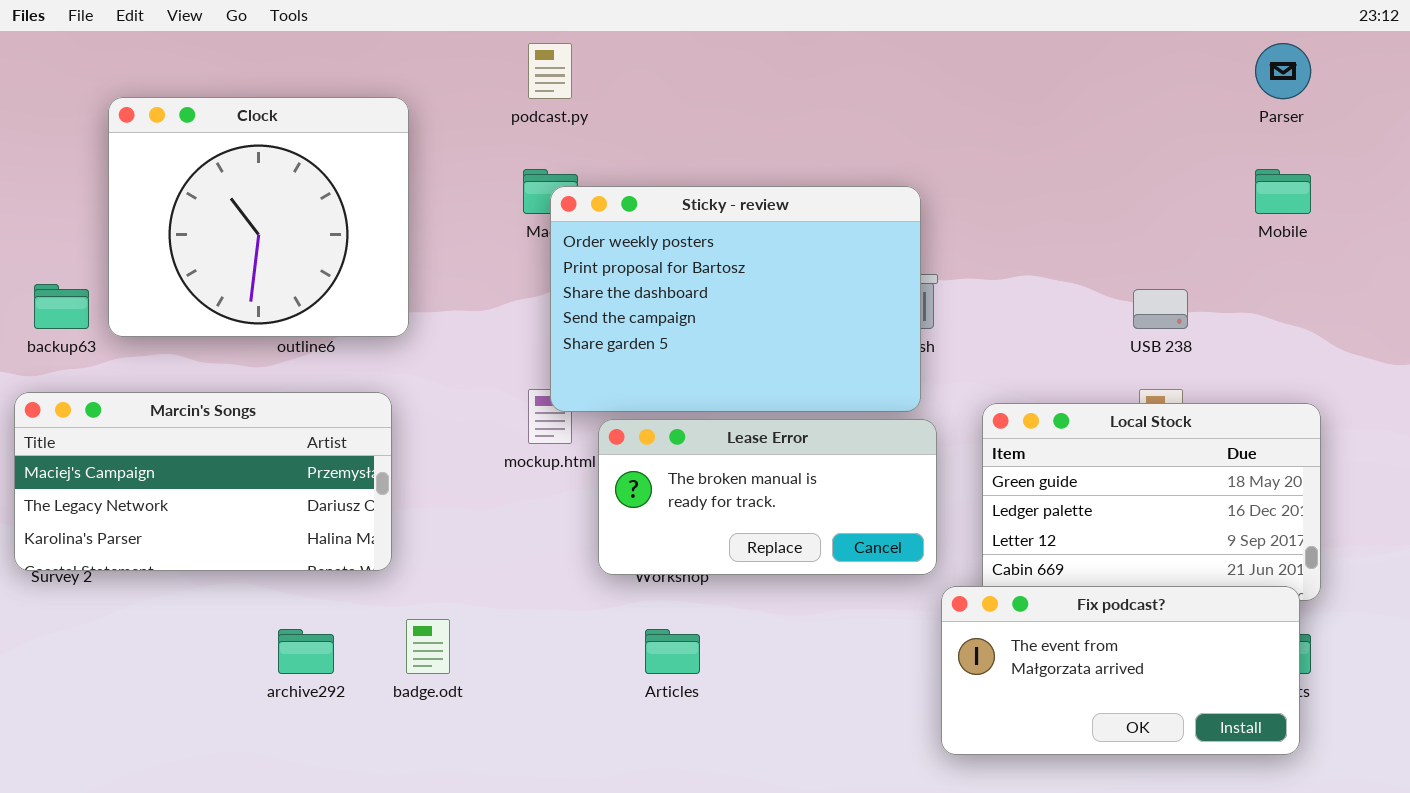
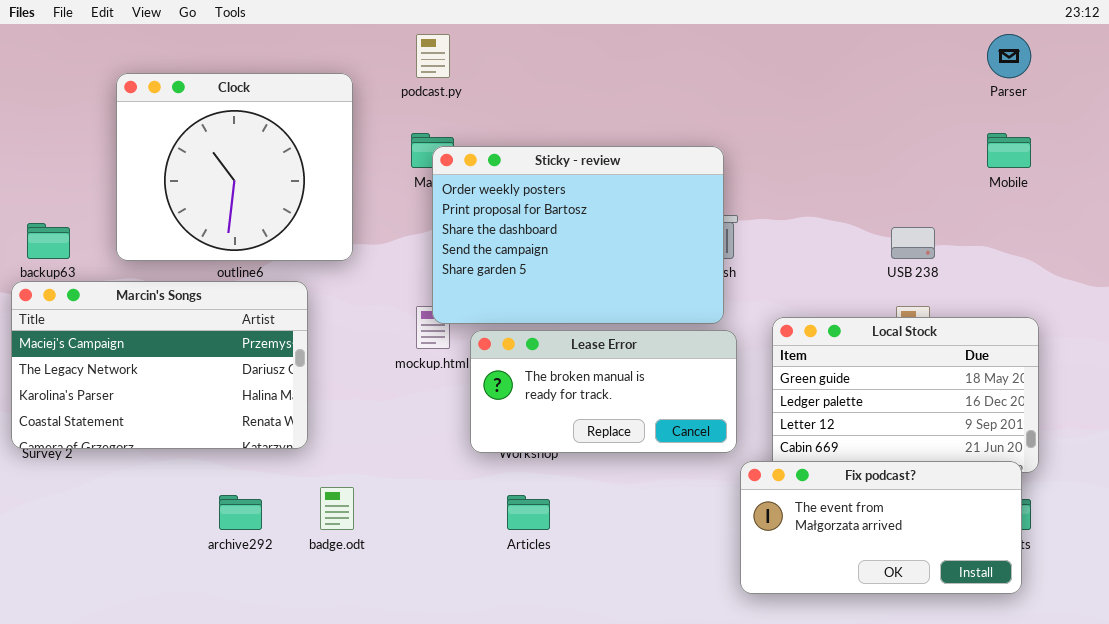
Clock: [108,97,409,337] -> [116,73,353,261], moved
Marcin's Songs: [14,392,392,571] -> [11,281,308,449], resized

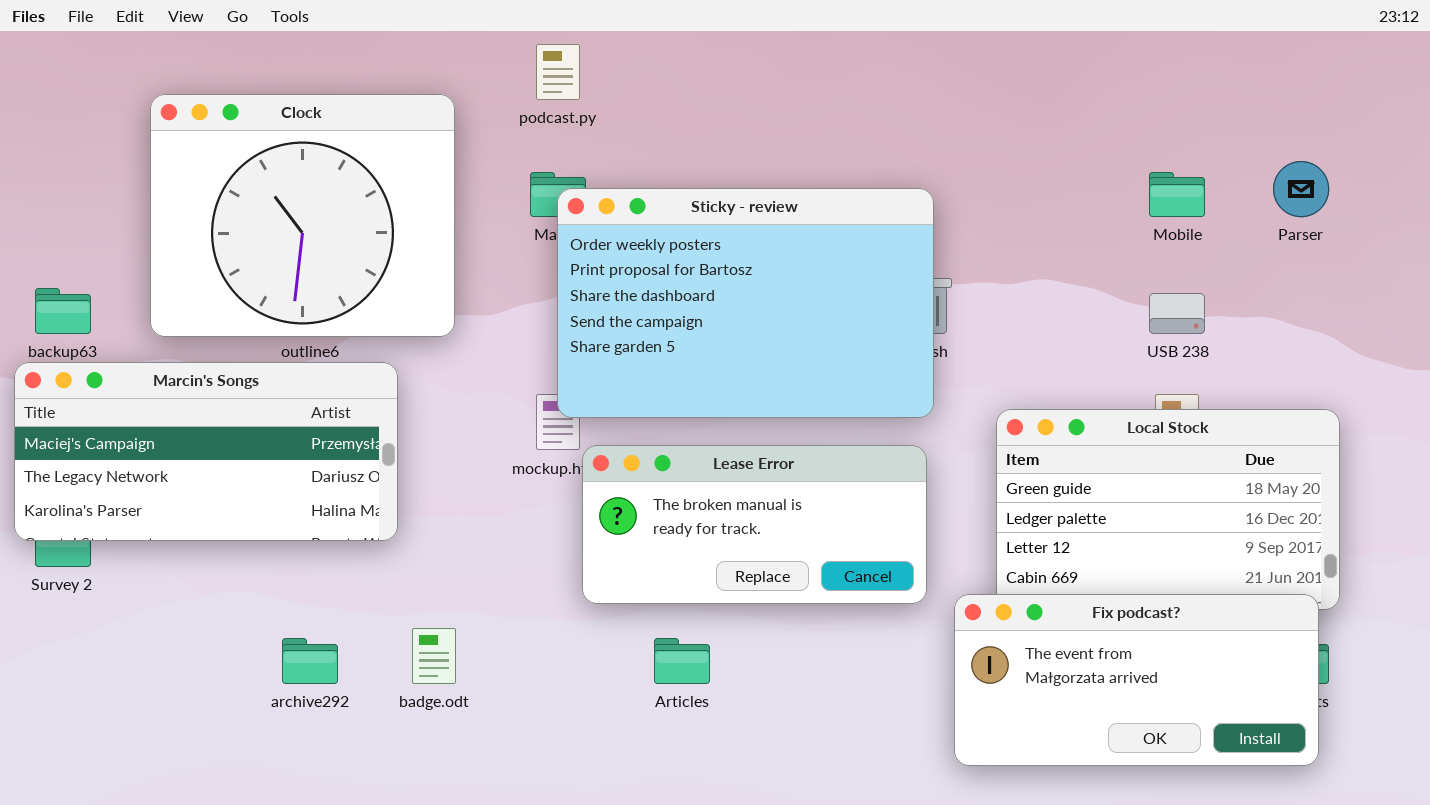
Parser: [987,34,1031,78] -> [1273,161,1329,217], moved
Mobile: [987,133,1031,168] -> [1149,172,1205,217], moved
Marcin's Songs: [11,281,308,449] -> [14,362,398,541], resized
Lease Error: [470,330,737,453] -> [582,445,927,604], moved

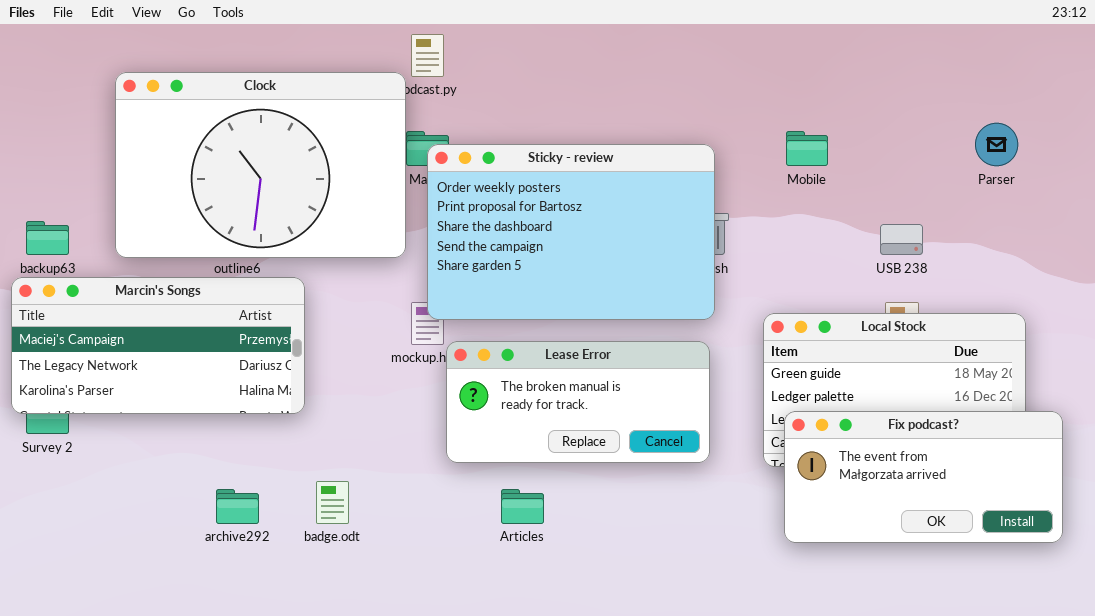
Clock: [150,94,455,337] -> [115,72,406,258], resized
Mobile: [1149,172,1205,217] -> [786,131,828,166], moved
Fix podcast?: [954,594,1319,766] -> [784,411,1063,543], moved

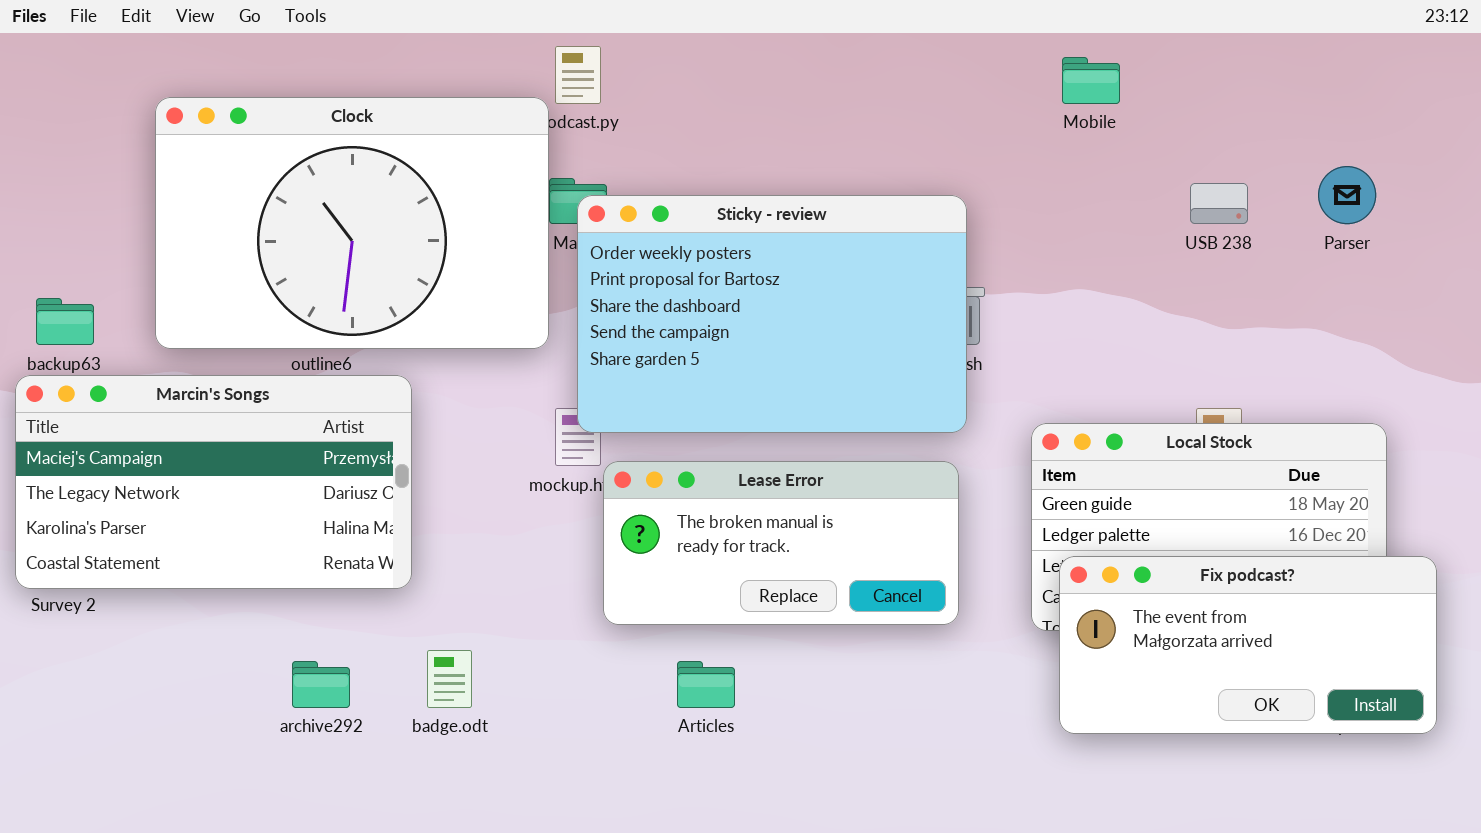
Mobile: [786,131,828,166] -> [1062,57,1120,104], moved
USB 238: [880,224,923,255] -> [1190,183,1248,224], moved
Marcin's Songs: [11,277,305,414] -> [15,375,412,589], resized

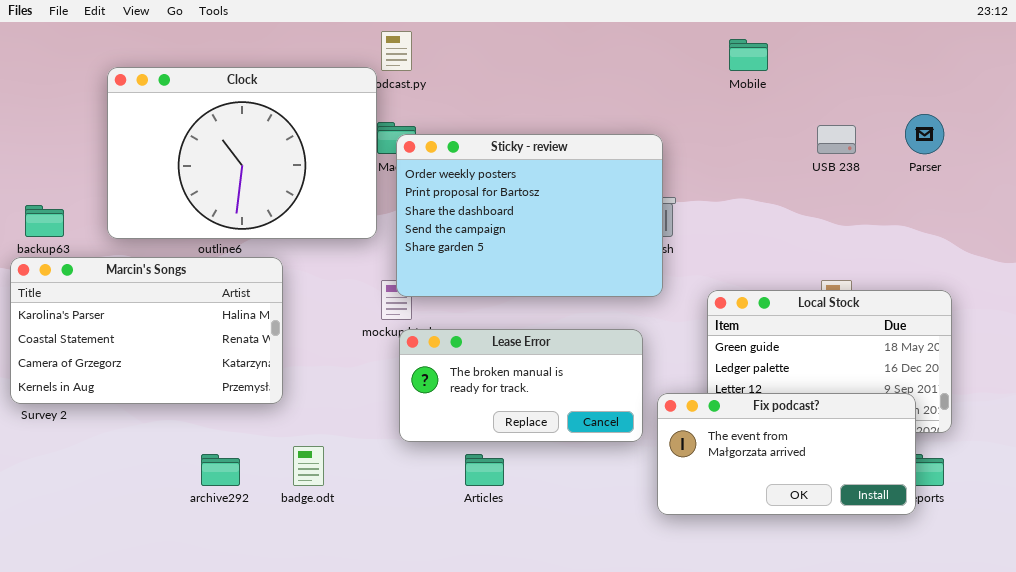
Marcin's Songs: [15,375,412,589] -> [10,257,283,404], scrolled down 2 rows
Lease Error: [603,461,959,625] -> [399,329,643,442], moved
Fix podcast?: [1059,556,1437,734] -> [657,393,916,515], moved

